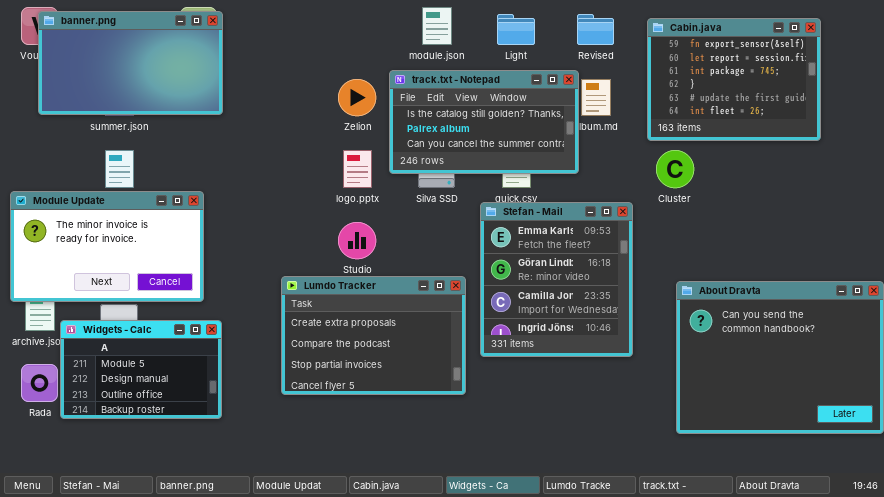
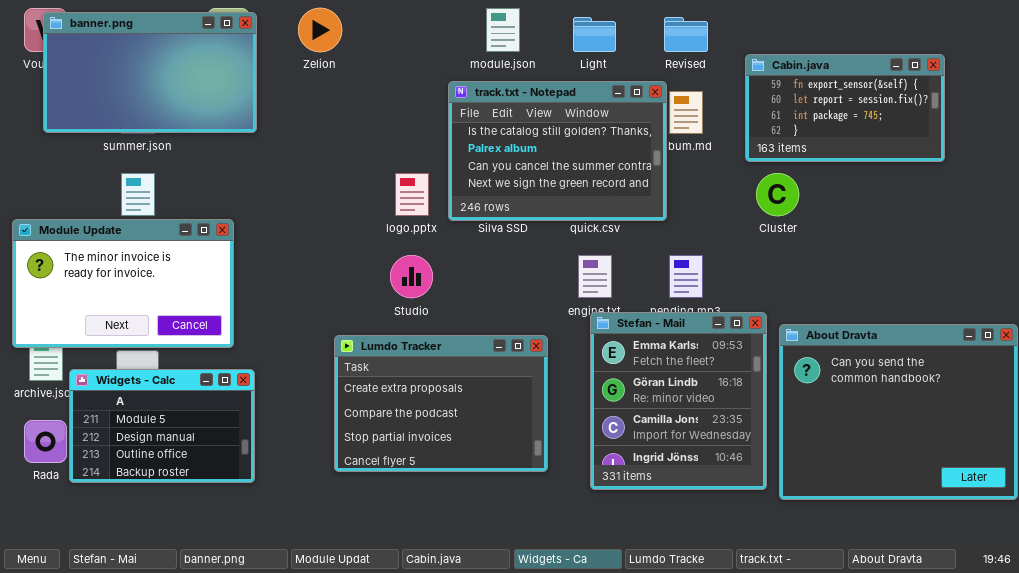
Cabin.java: [647,18,821,141] -> [745,54,945,162], resized
track.txt - Notepad: [389,70,579,174] -> [448,81,667,221], resized
Zelion: [338,79,376,116] -> [298,8,342,52], moved
Stefan - Mail: [480,202,633,357] -> [590,312,767,490], moved
Lumdo Tracker: [281,276,466,395] -> [334,335,548,472], moved

